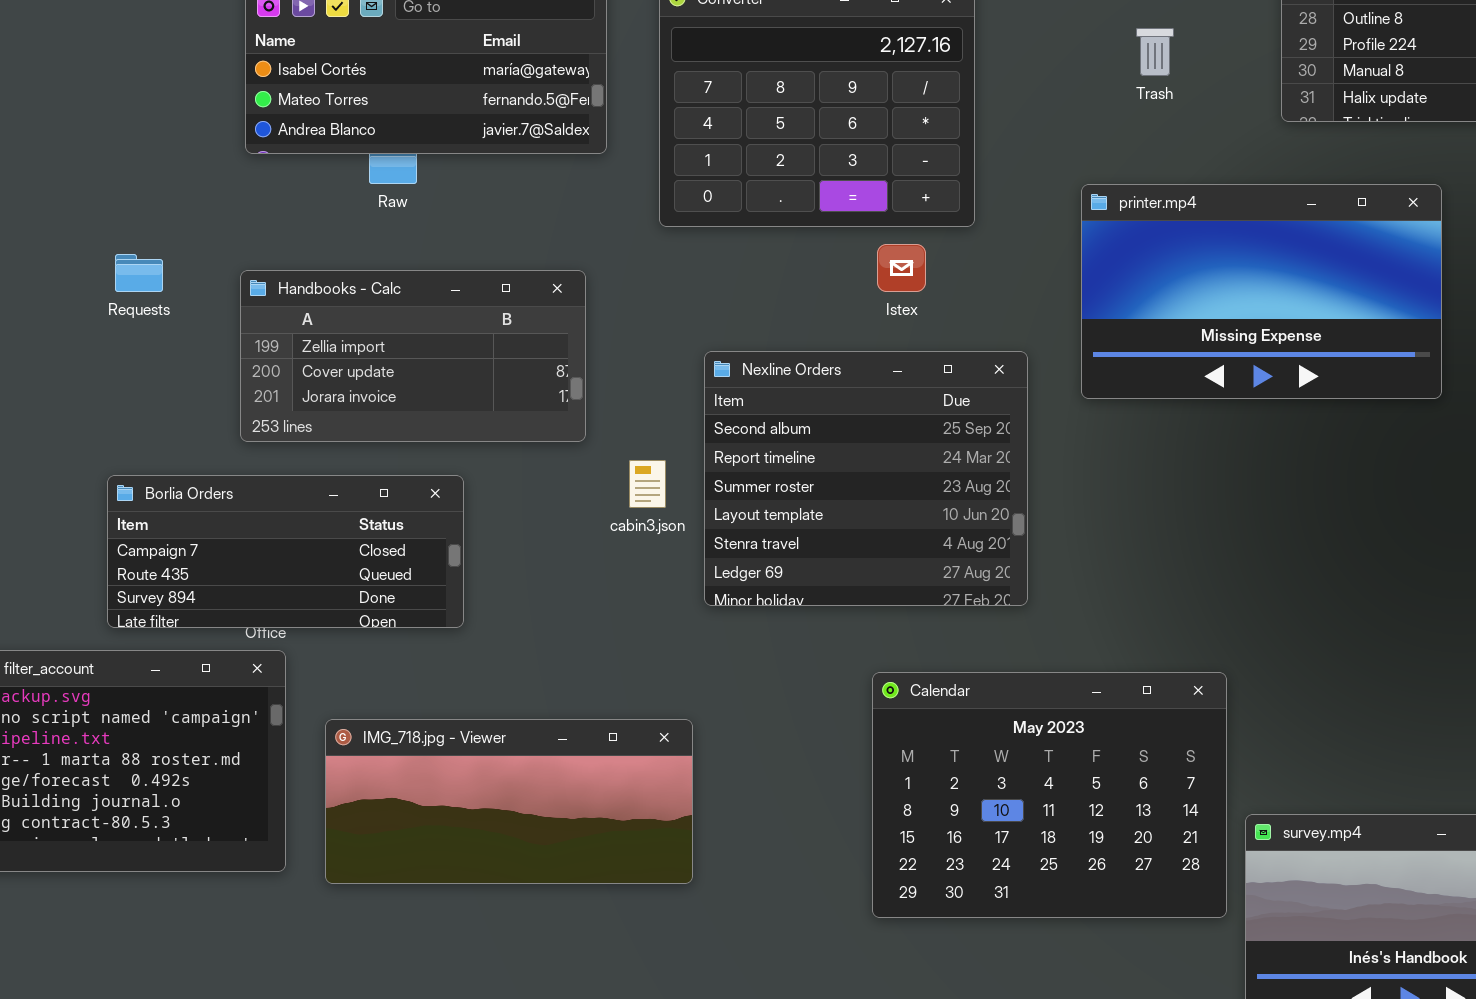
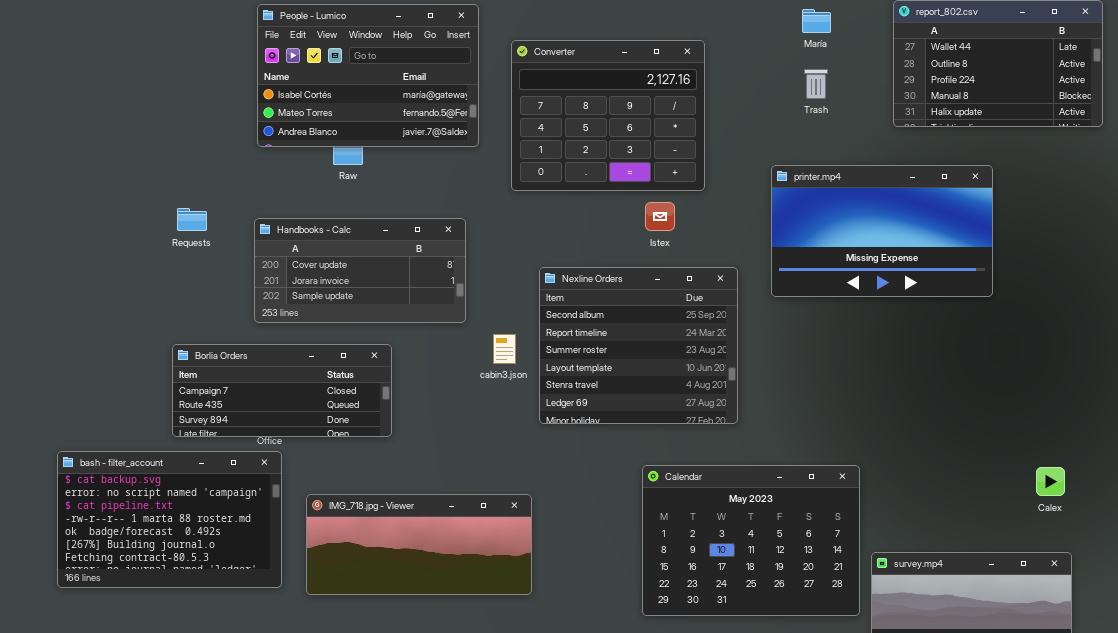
Handbooks - Calc: [240,270,586,442] -> [254,218,466,323], scrolled down 1 row

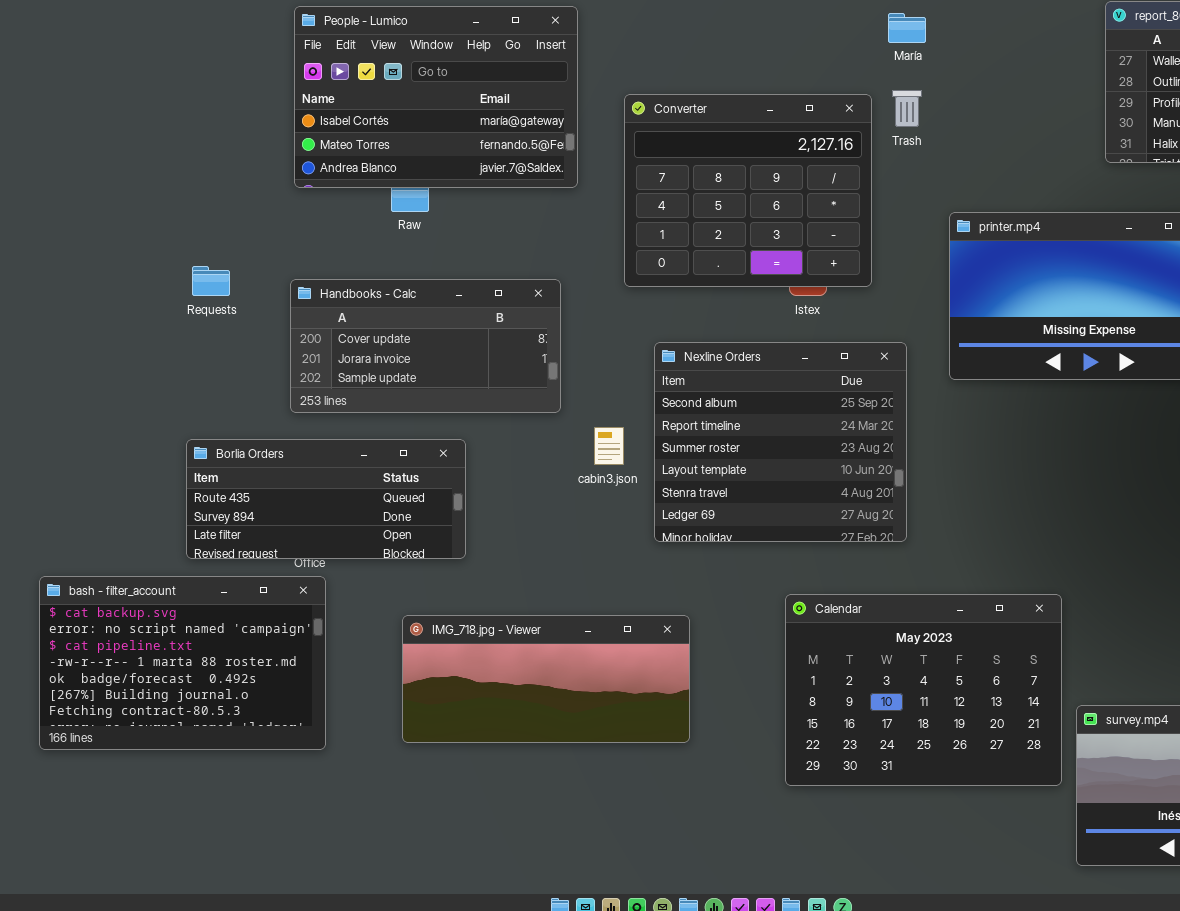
María: [802,9,831,33] -> [888,13,926,43], moved
Converter: [511,40,705,191] -> [624,94,872,287], moved
Trash: [804,69,828,99] -> [892,90,922,127], moved
Borlia Orders: [172,344,392,437] -> [186,439,466,559], scrolled down 1 row
IMG_718.jpg - Viewer: [306,494,532,595] -> [402,615,690,743], moved

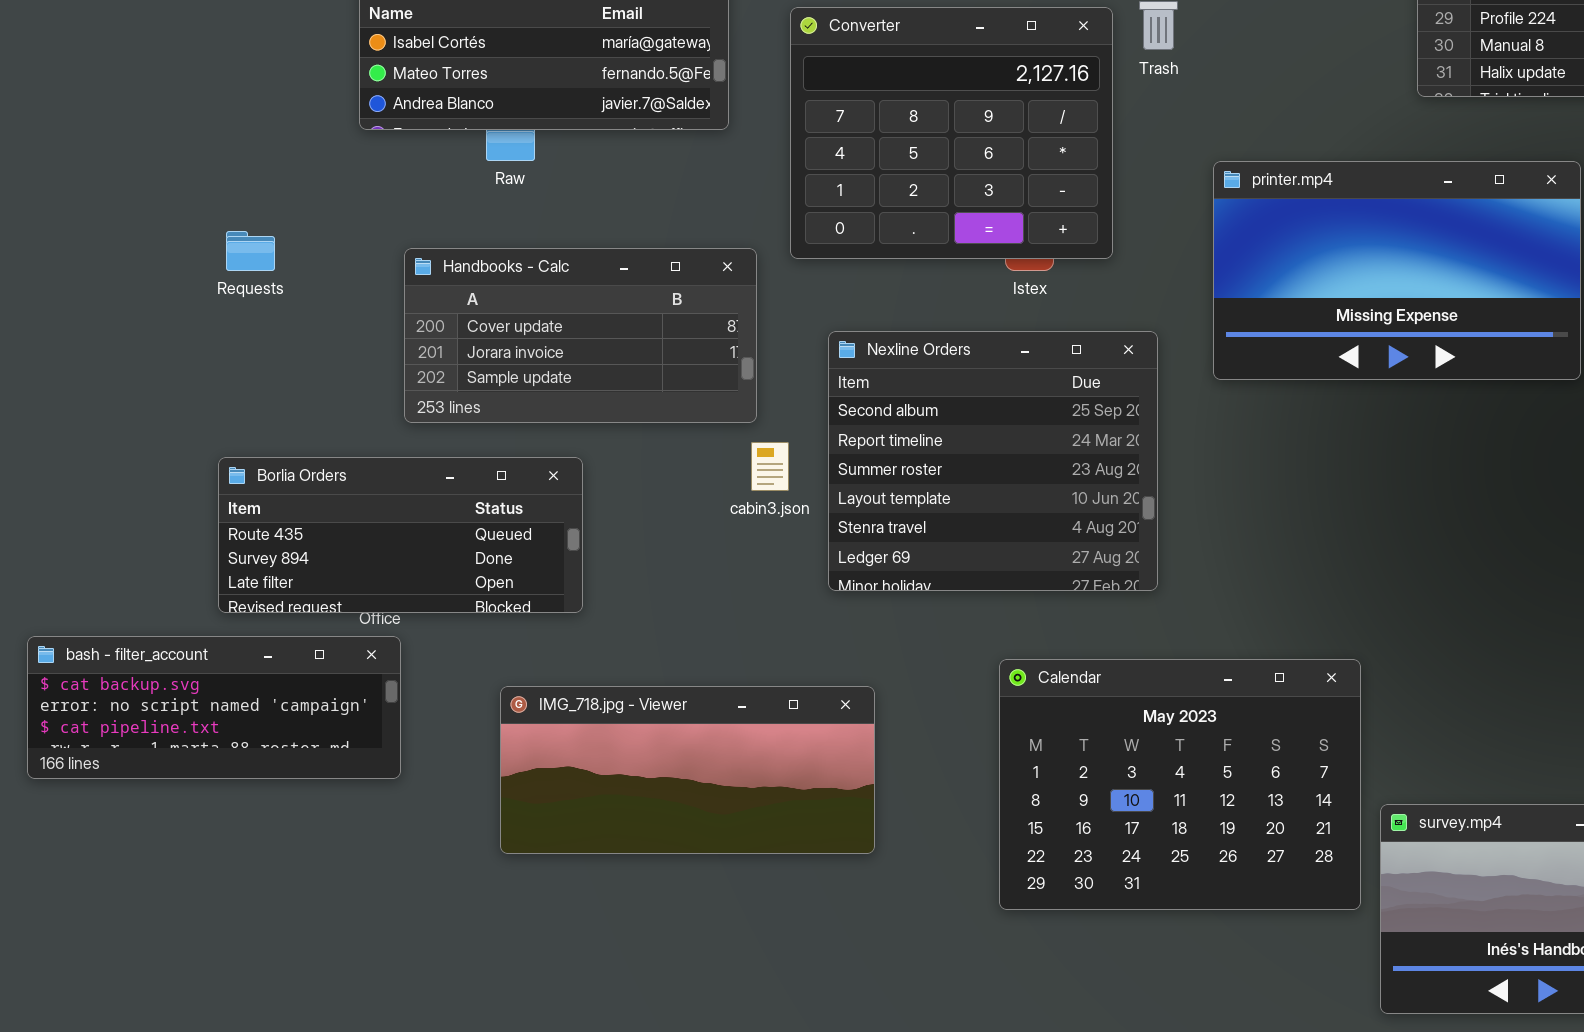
Handbooks - Calc: [290,279,561,413] -> [404,248,757,423], moved
bash - filter_account: [39,576,326,750] -> [27,636,401,779], resized

